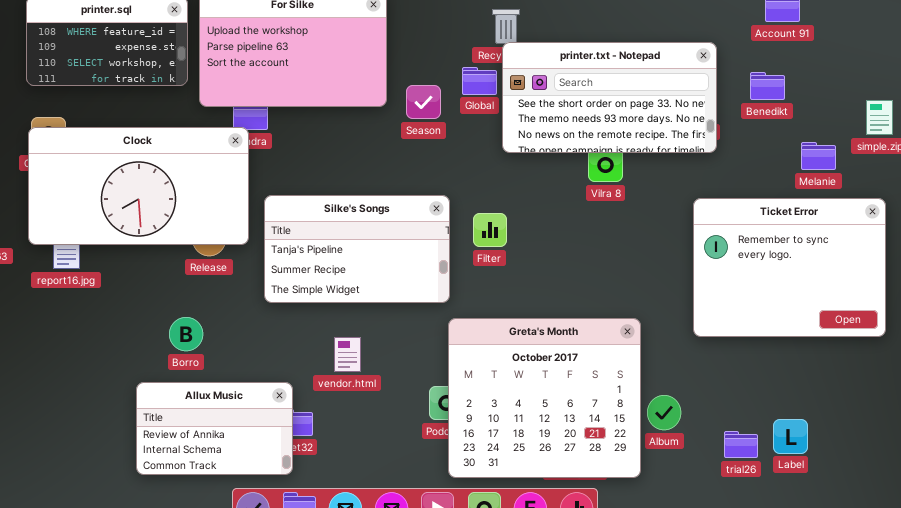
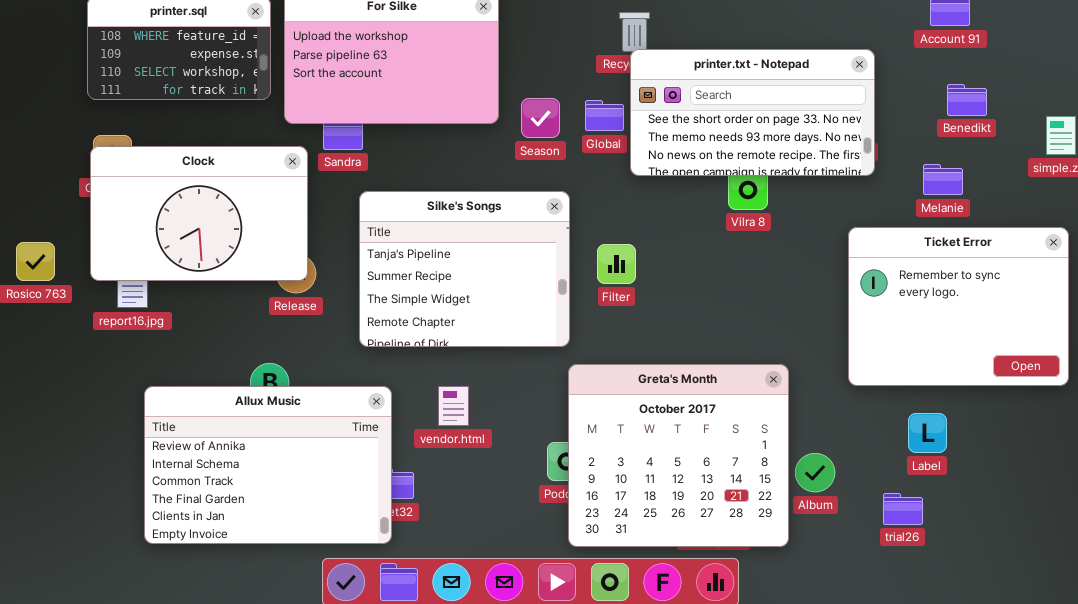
Global: [462,67,497,95] -> [585,100,624,131], moved
Benedikt: [750,72,785,100] -> [947,84,987,116], moved
Clock: [28,127,249,245] -> [90,146,308,281], resized
Melanie: [801,142,836,170] -> [923,164,963,195], moved
Silke's Songs: [264,195,450,303] -> [359,191,570,347], resized
Allux Music: [136,382,293,475] -> [144,386,392,544], resized
Label: [773,419,808,454] -> [908,413,947,453], moved

